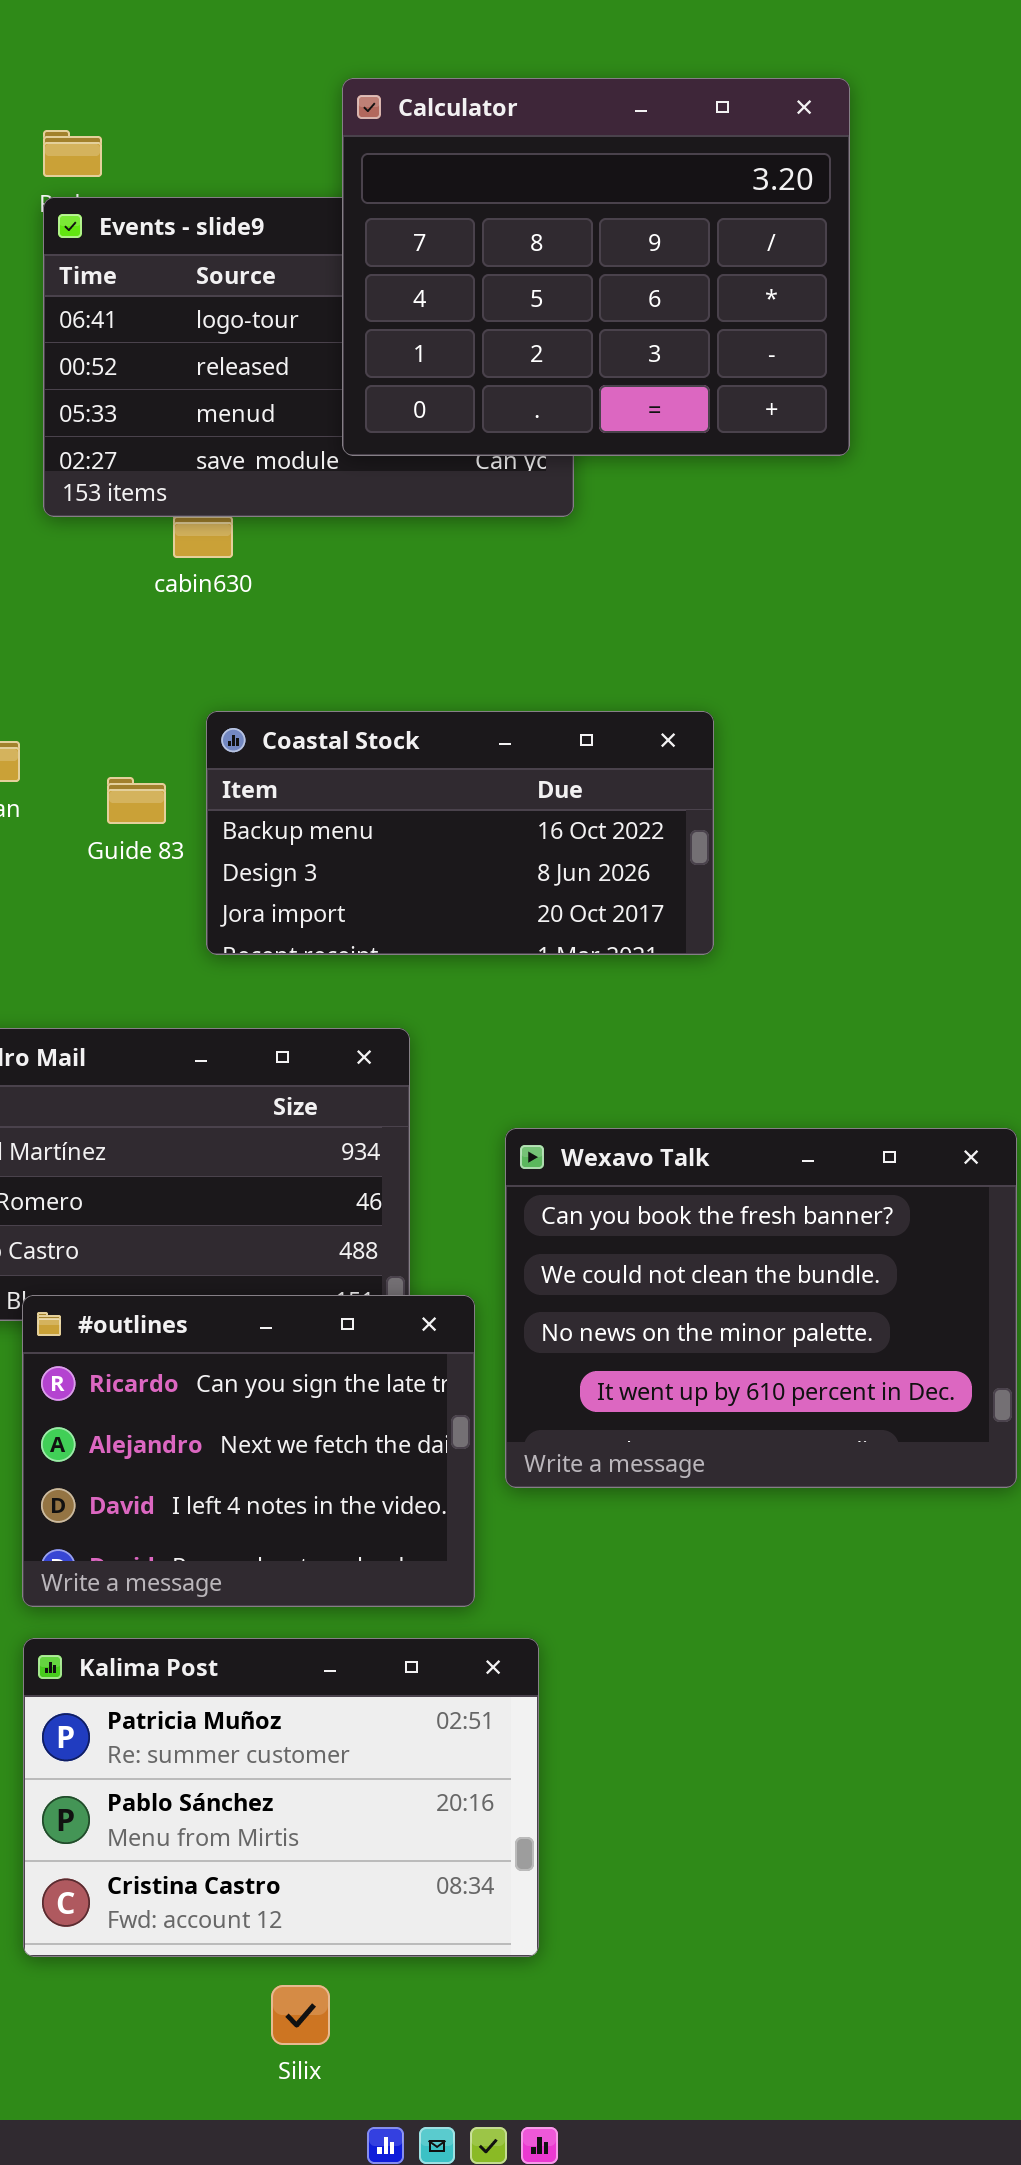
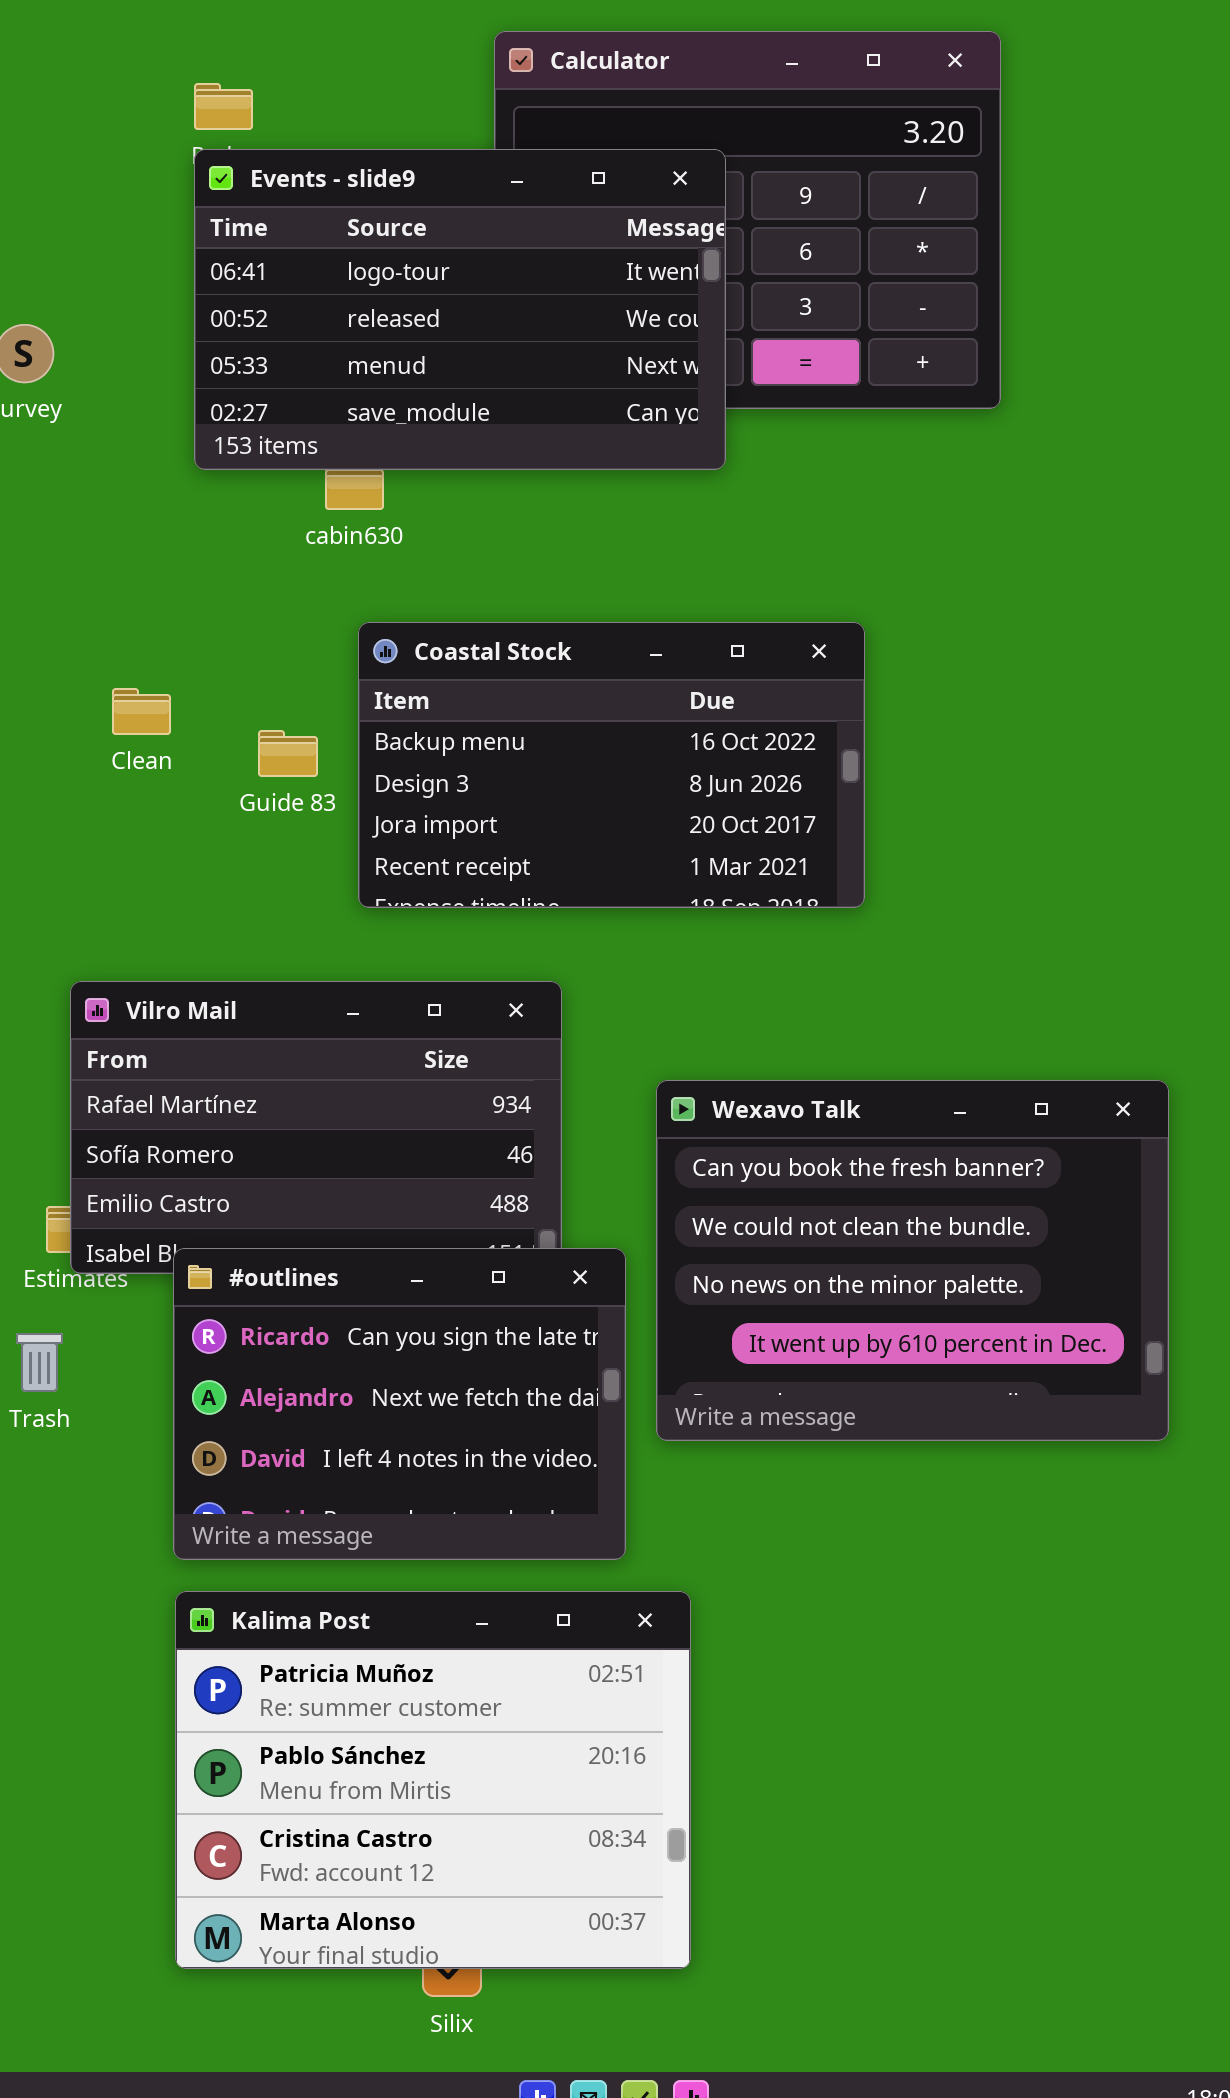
Events - slide9: [43,197,574,517] -> [194,149,726,470], raised
Coastal Stock: [206,711,714,955] -> [358,622,865,908], resized
Kalima Post: [23,1638,539,1957] -> [175,1591,691,1969], resized

